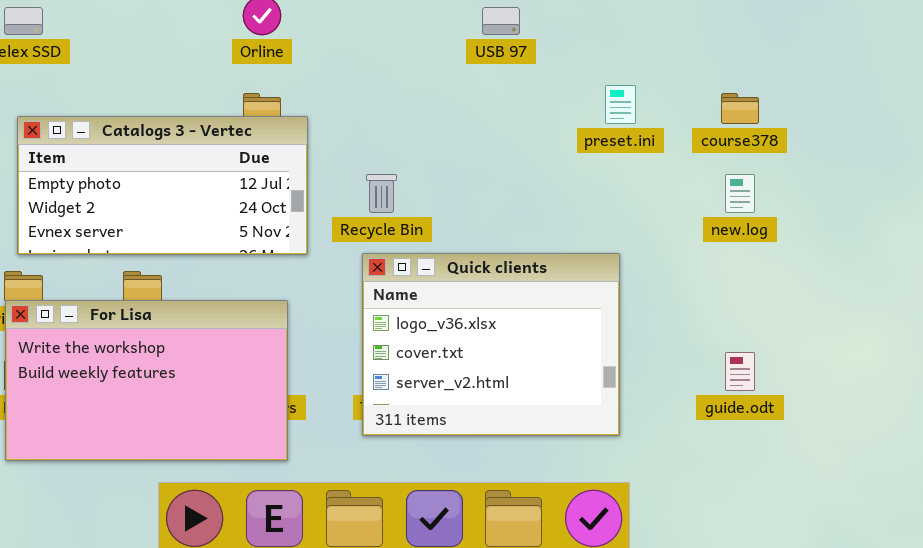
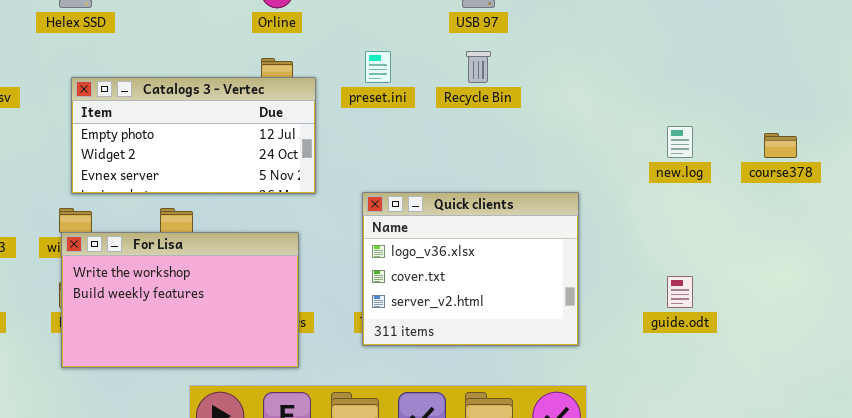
preset.ini: [605,85,636,124] -> [365,51,391,83], moved
course378: [721,93,759,124] -> [764,133,797,158], moved
Recycle Bin: [366,174,397,213] -> [466,51,491,83], moved

